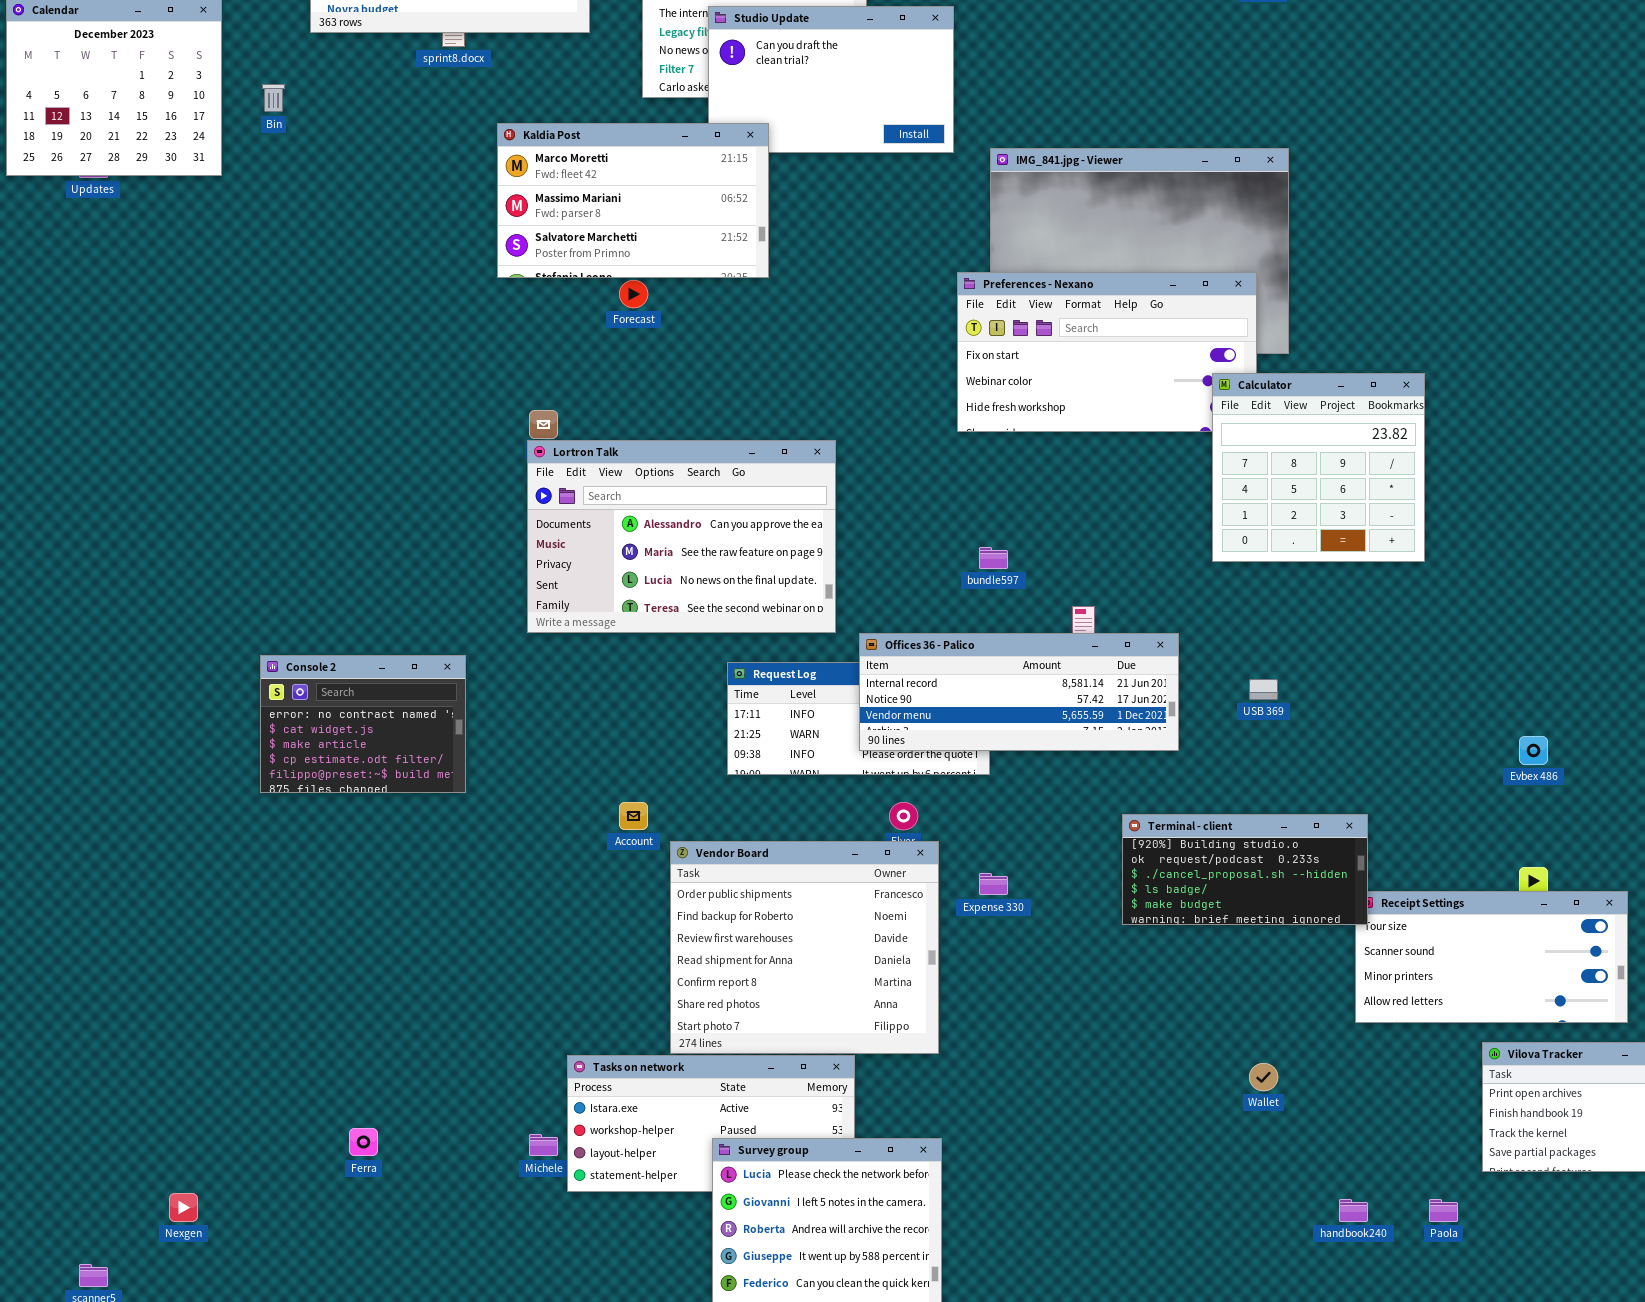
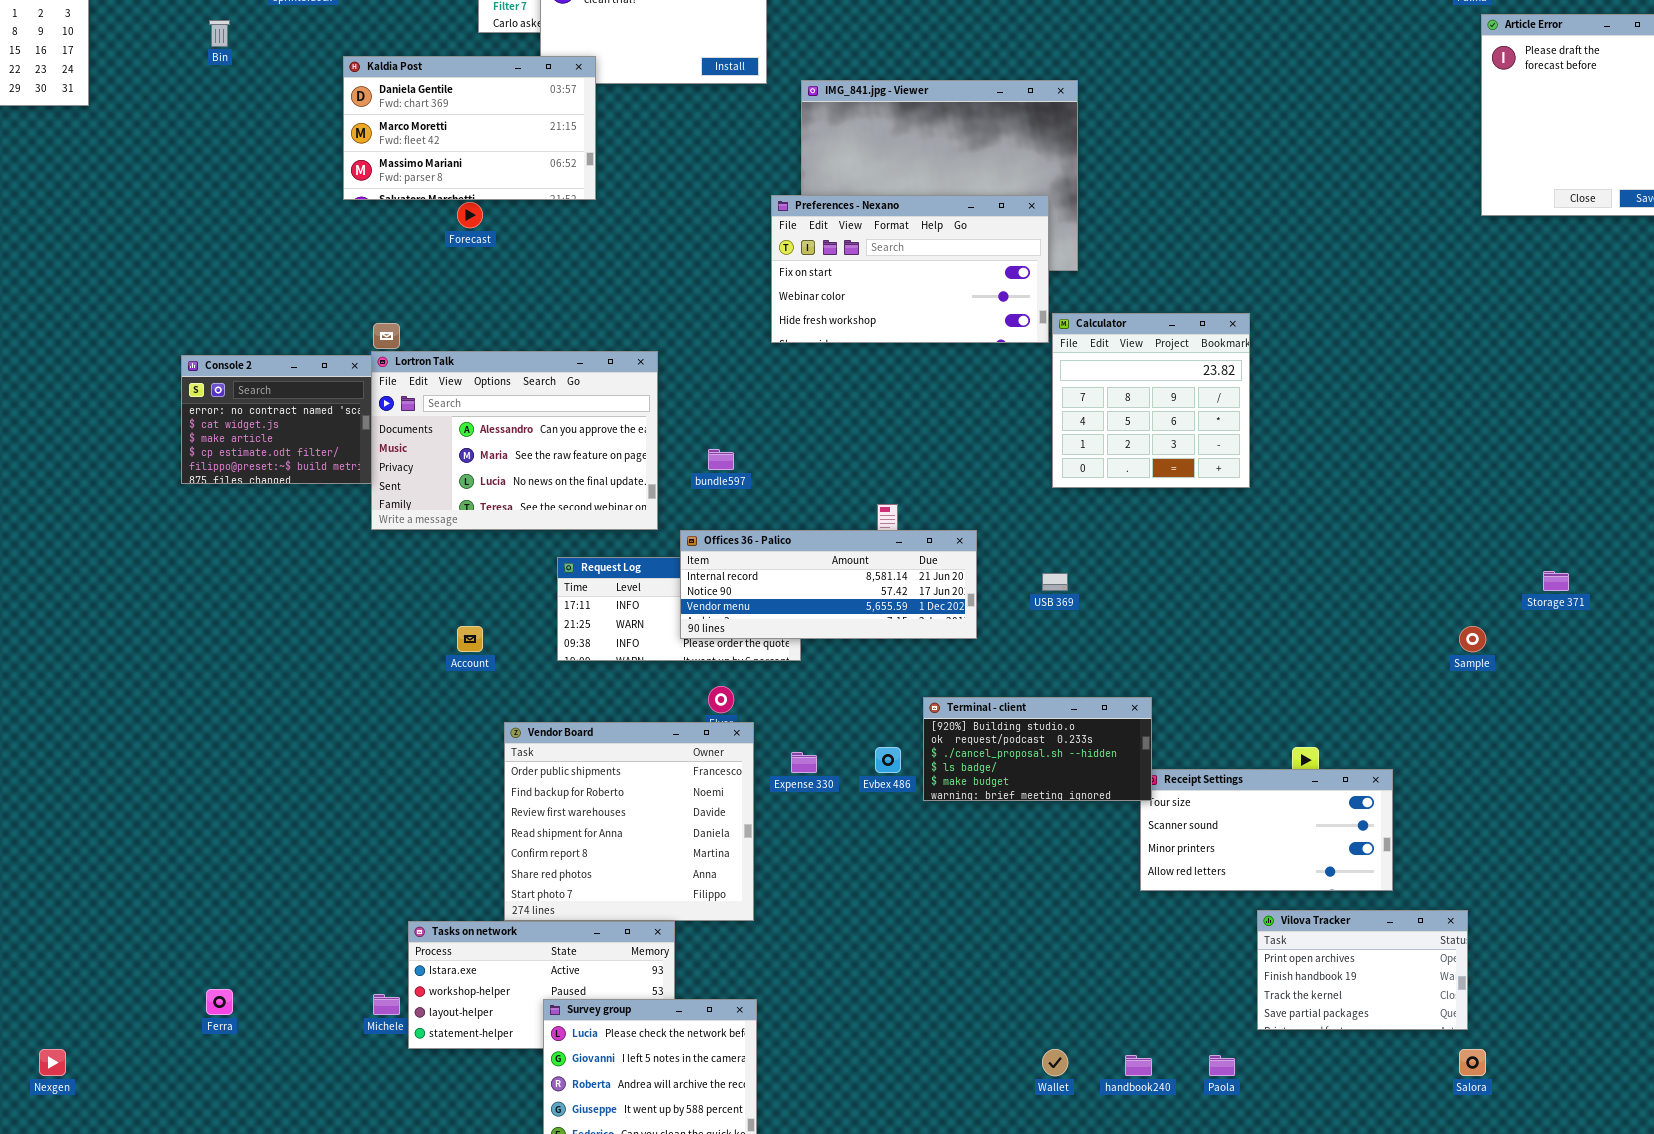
Bin: [262,84,285,112] -> [209,20,230,47], moved
Kaldia Post: [497,123,769,278] -> [343,56,596,200], scrolled up 1 row
Calculator: [1212,373,1425,562] -> [1052,313,1250,488], moved
bundle597: [979,547,1008,569] -> [708,449,734,470], moved
Console 2: [260,655,466,793] -> [181,355,372,484], moved
Evbex 486: [1519,736,1548,765] -> [875,747,901,773], moved
Account: [619,802,648,830] -> [457,626,483,652], moved
Wallet: [1249,1063,1278,1091] -> [1042,1049,1068,1076], moved

